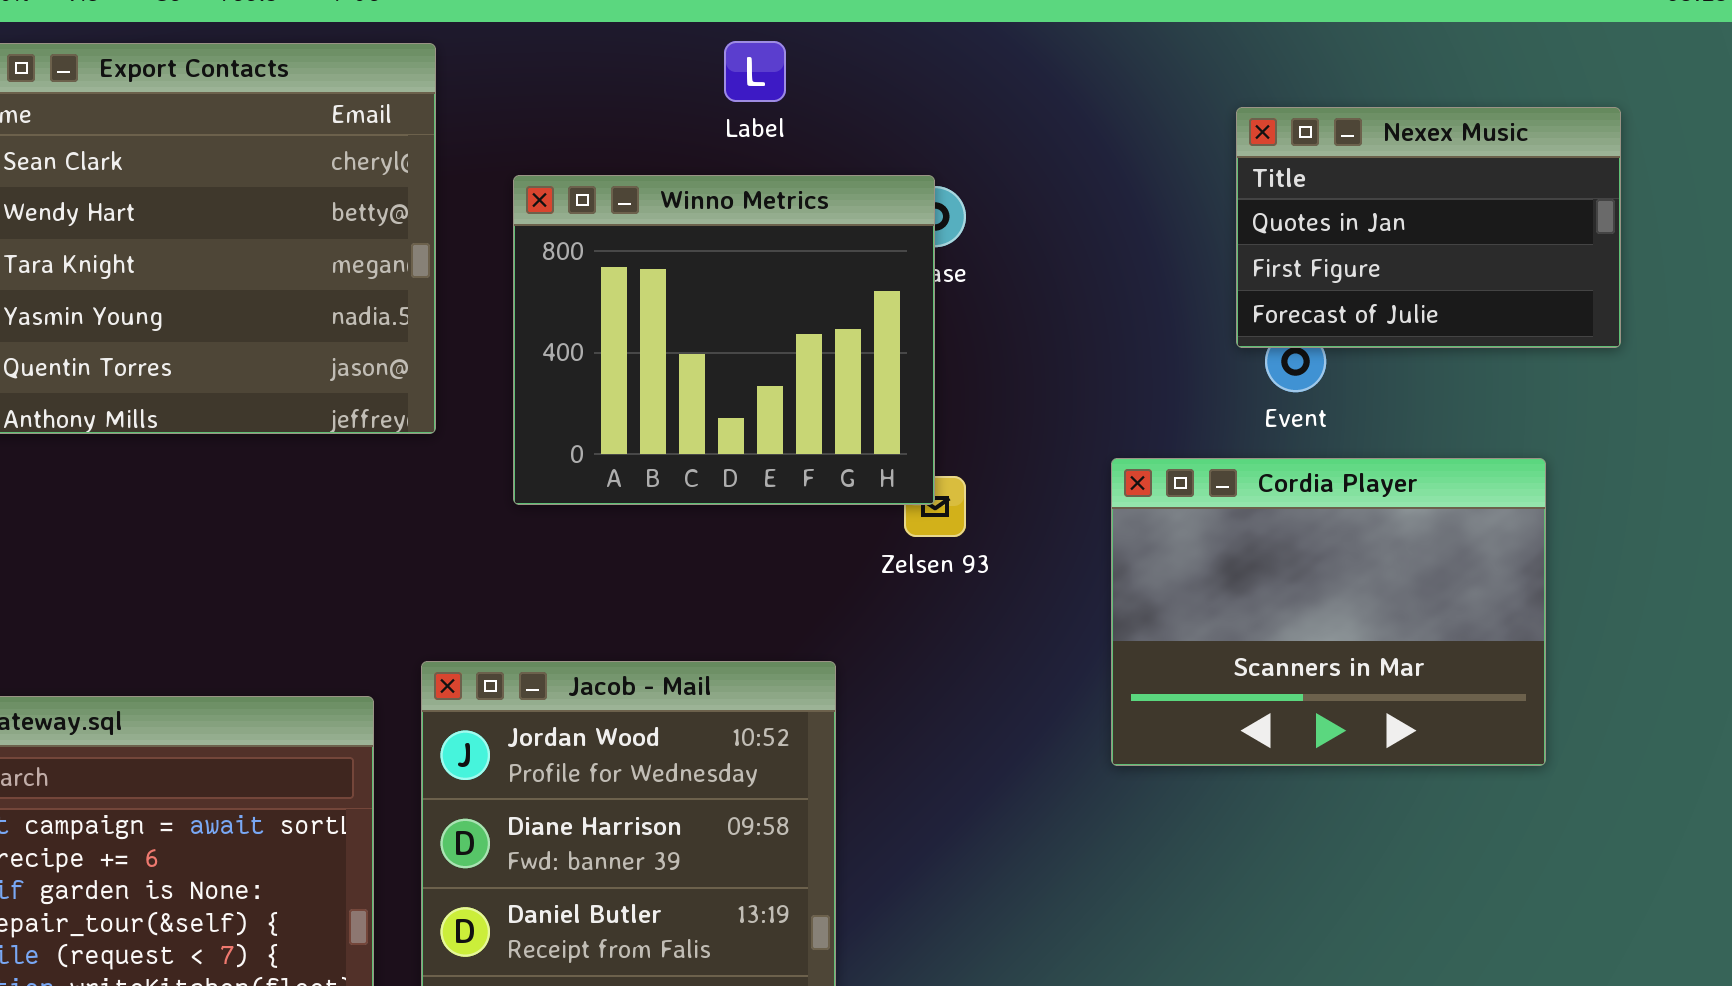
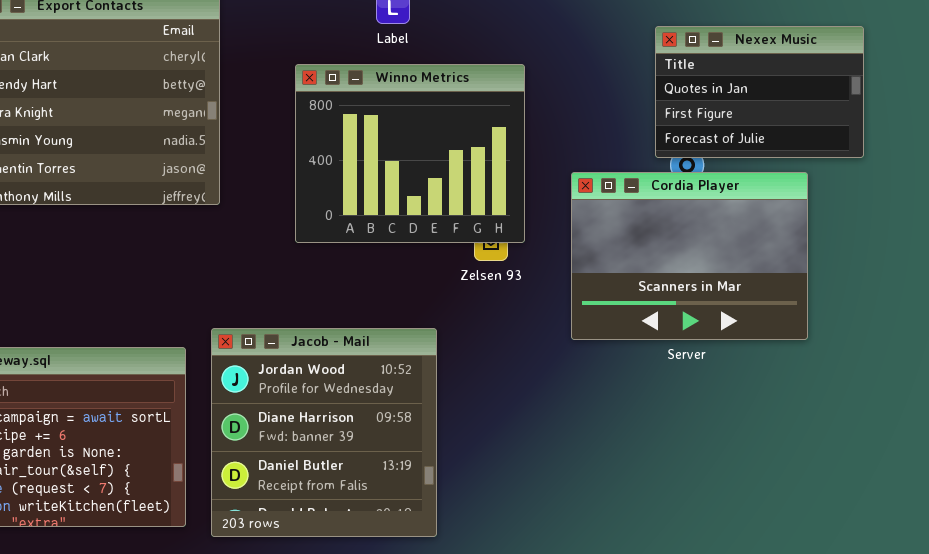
Winno Metrics: [513,175,935,505] -> [295,64,525,243], moved
Cordia Player: [1111,458,1546,766] -> [571,172,808,340], moved

